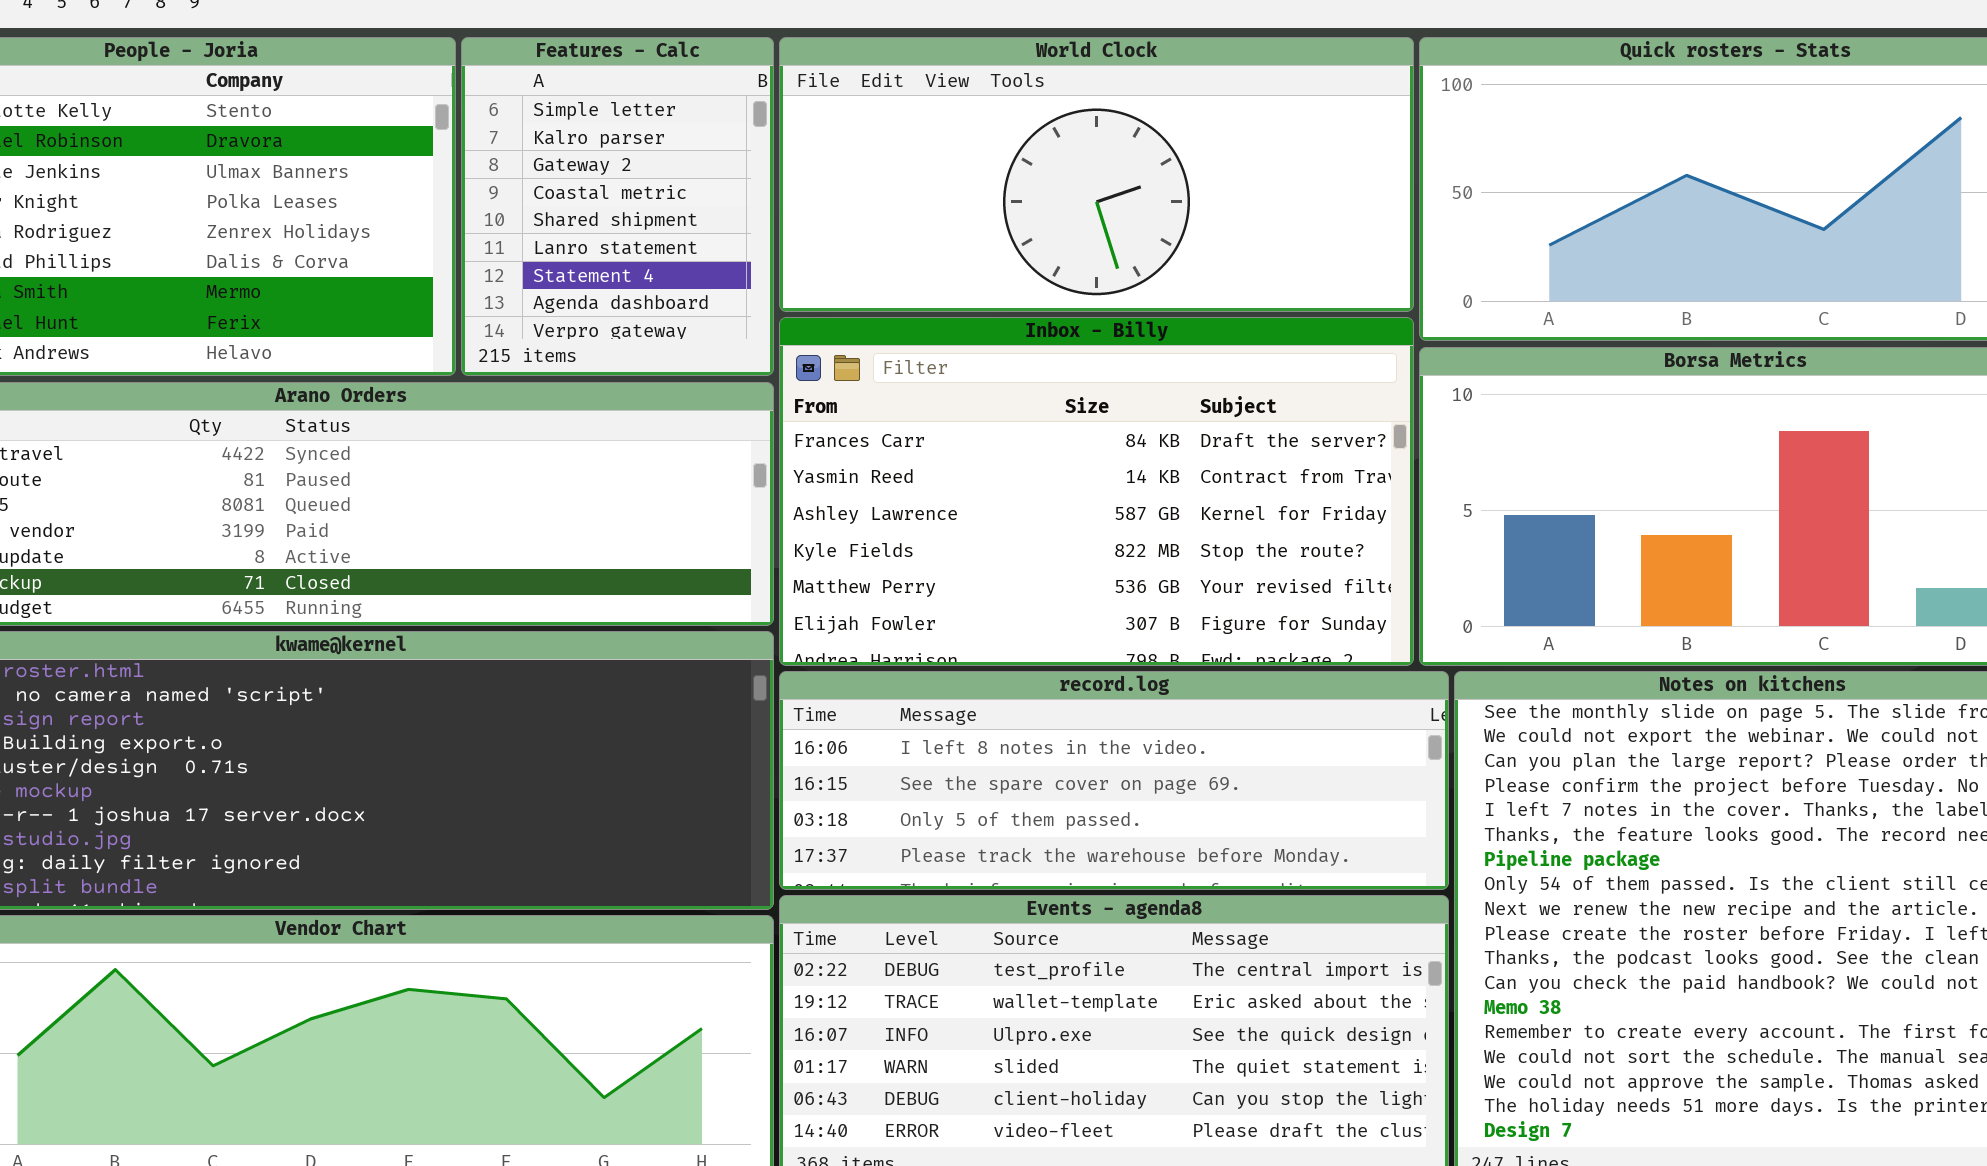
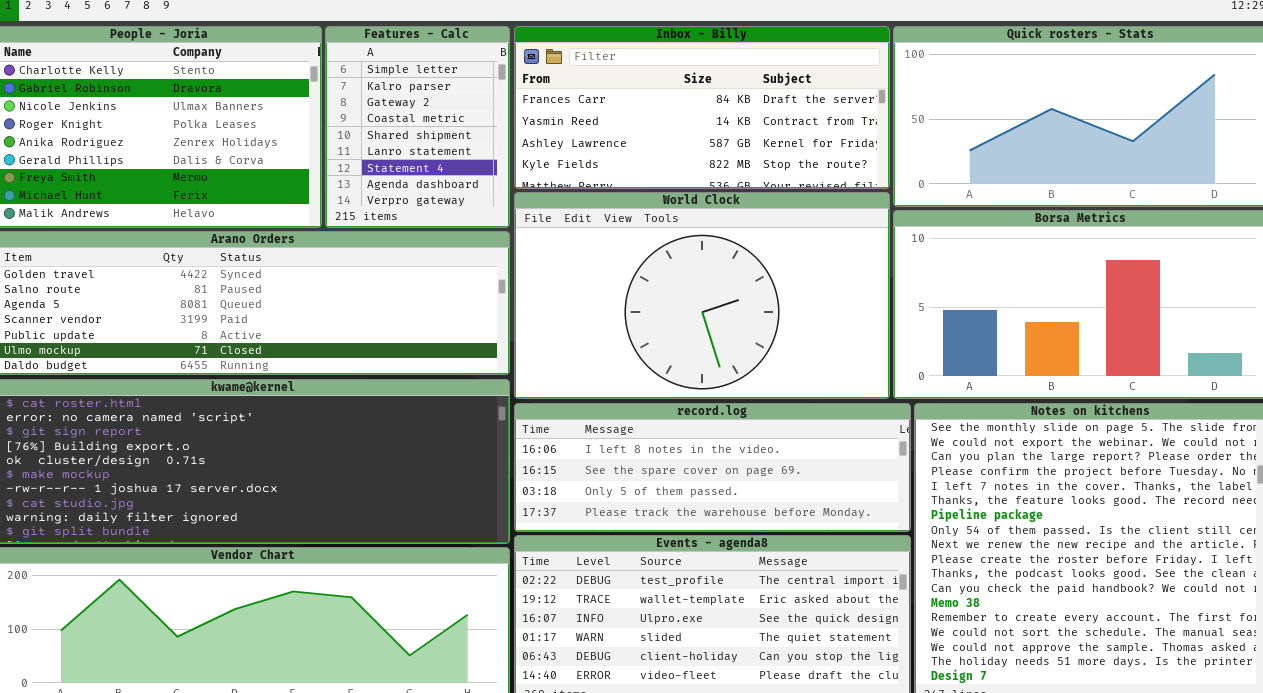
World Clock: [779,37,1414,312] -> [514,192,890,399], moved, resized
Inbox - Billy: [779,317,1414,666] -> [514,26,890,189], moved, resized

